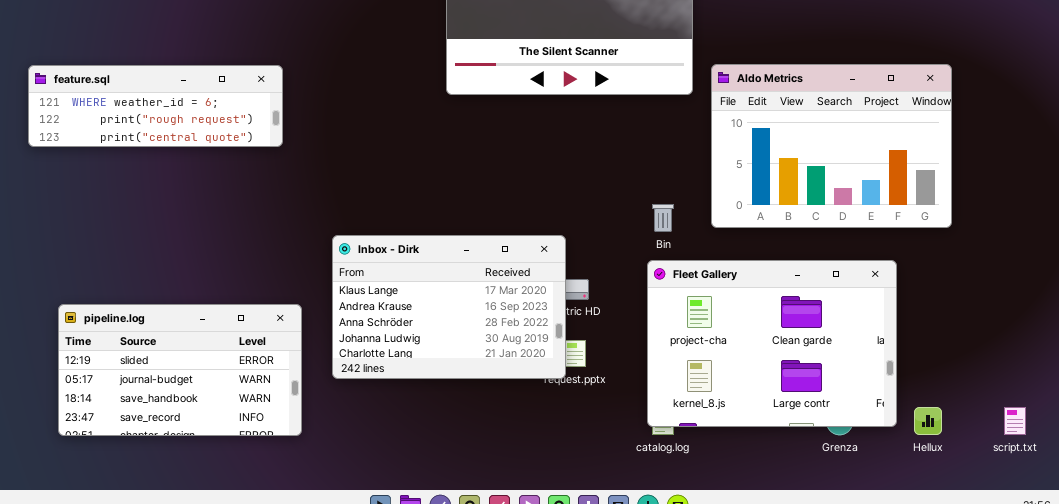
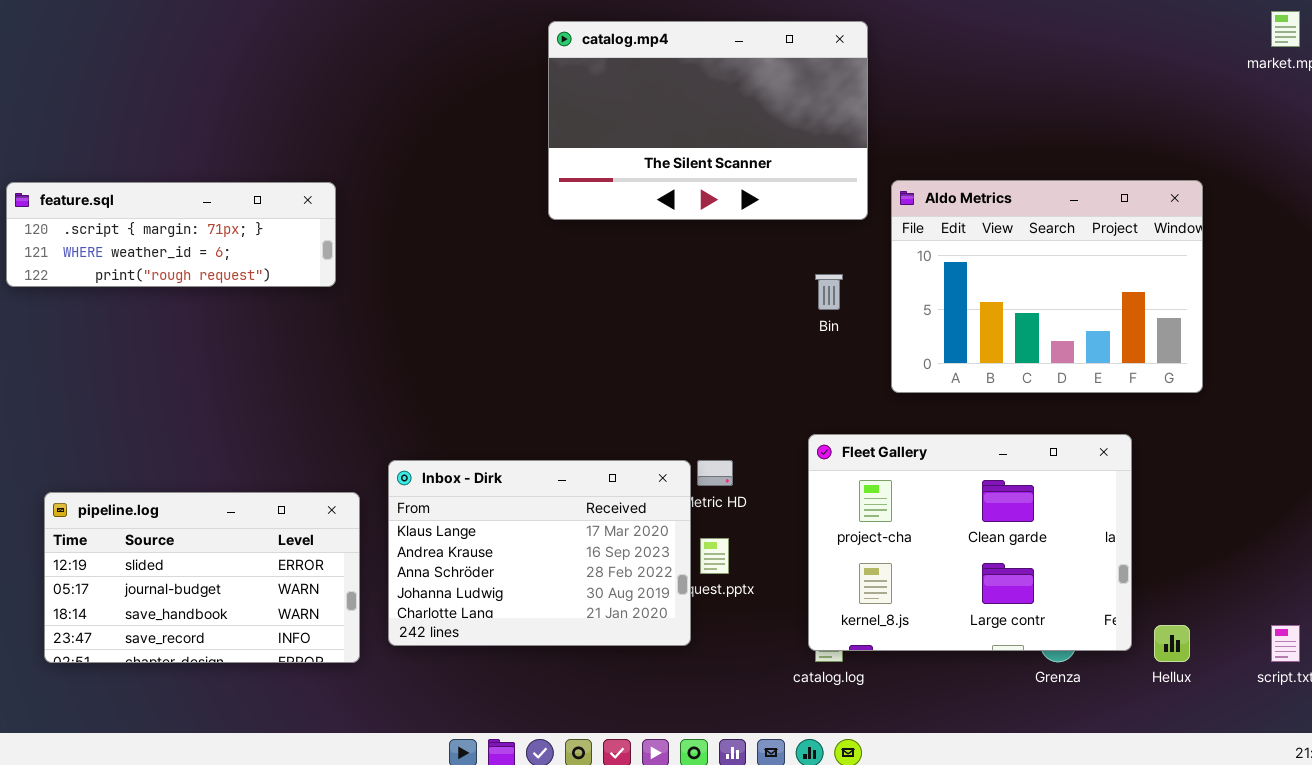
feature.sql: [28,65,283,147] -> [6,182,336,287], scrolled up 1 row
Bin: [652,204,674,232] -> [815,274,843,310], moved
Inbox - Dirk: [332,235,566,379] -> [388,460,691,646], moved

